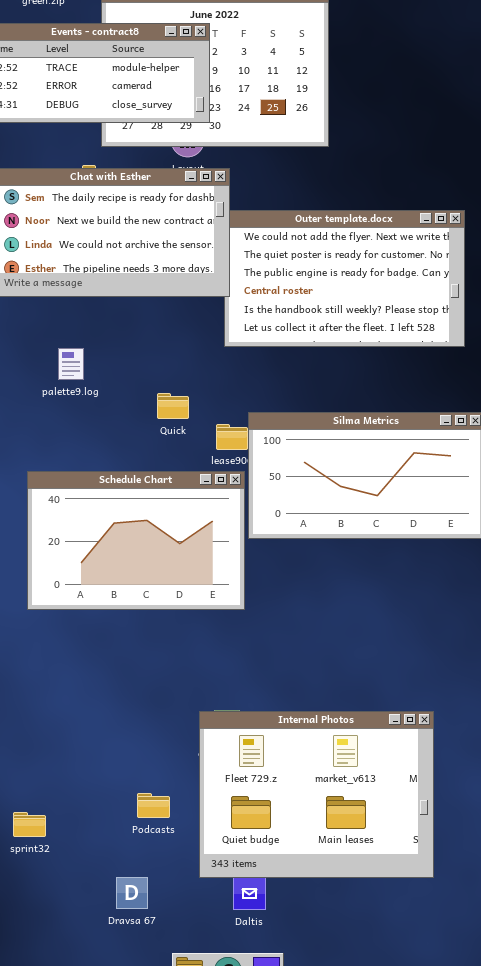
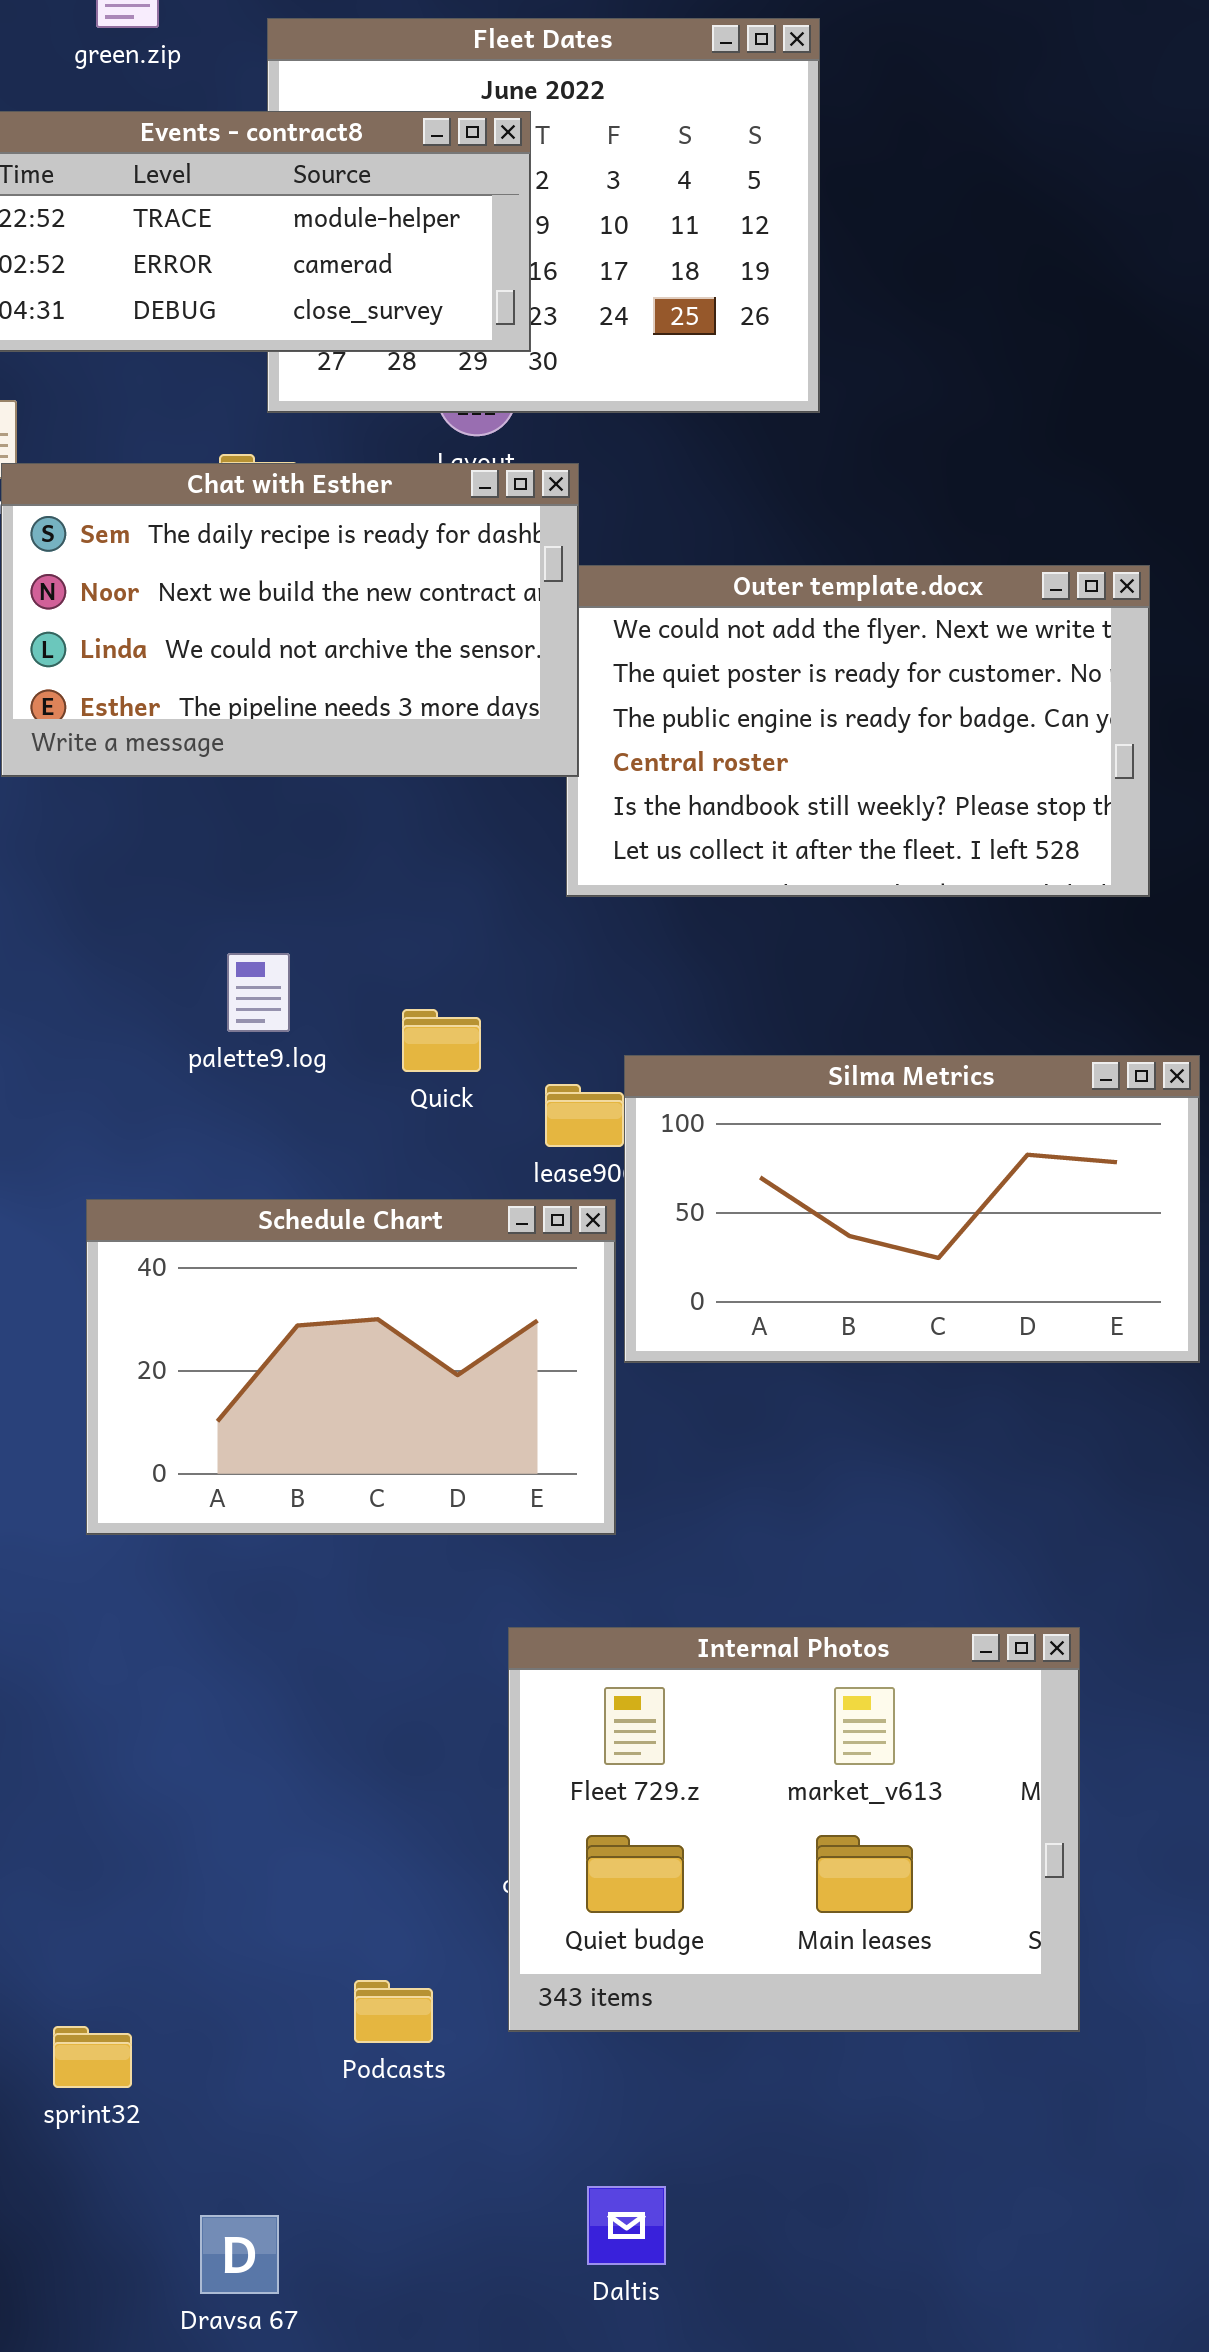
palette9.log: [58,348,84,380] -> [227,953,290,1032], moved
Internal Photos: [199,711,434,878] -> [508,1627,1080,2032], moved
Dravsa 67: [116,877,148,909] -> [200,2215,279,2294], moved

